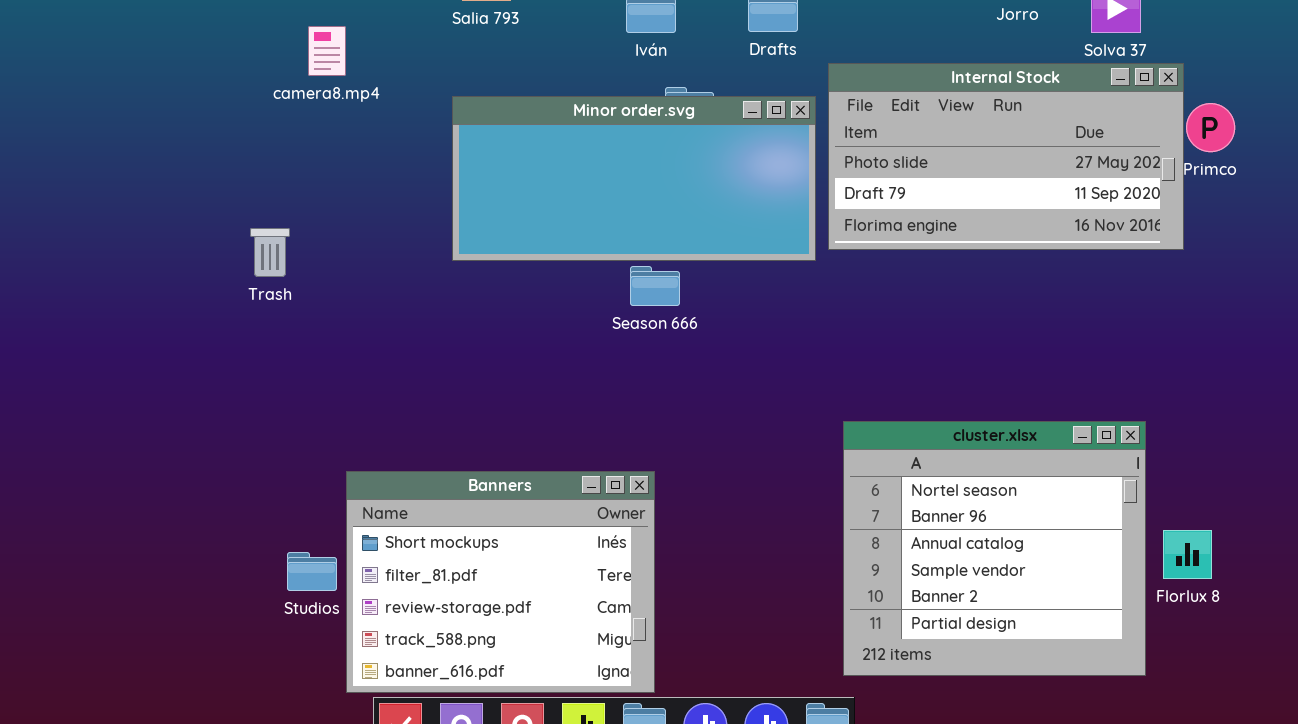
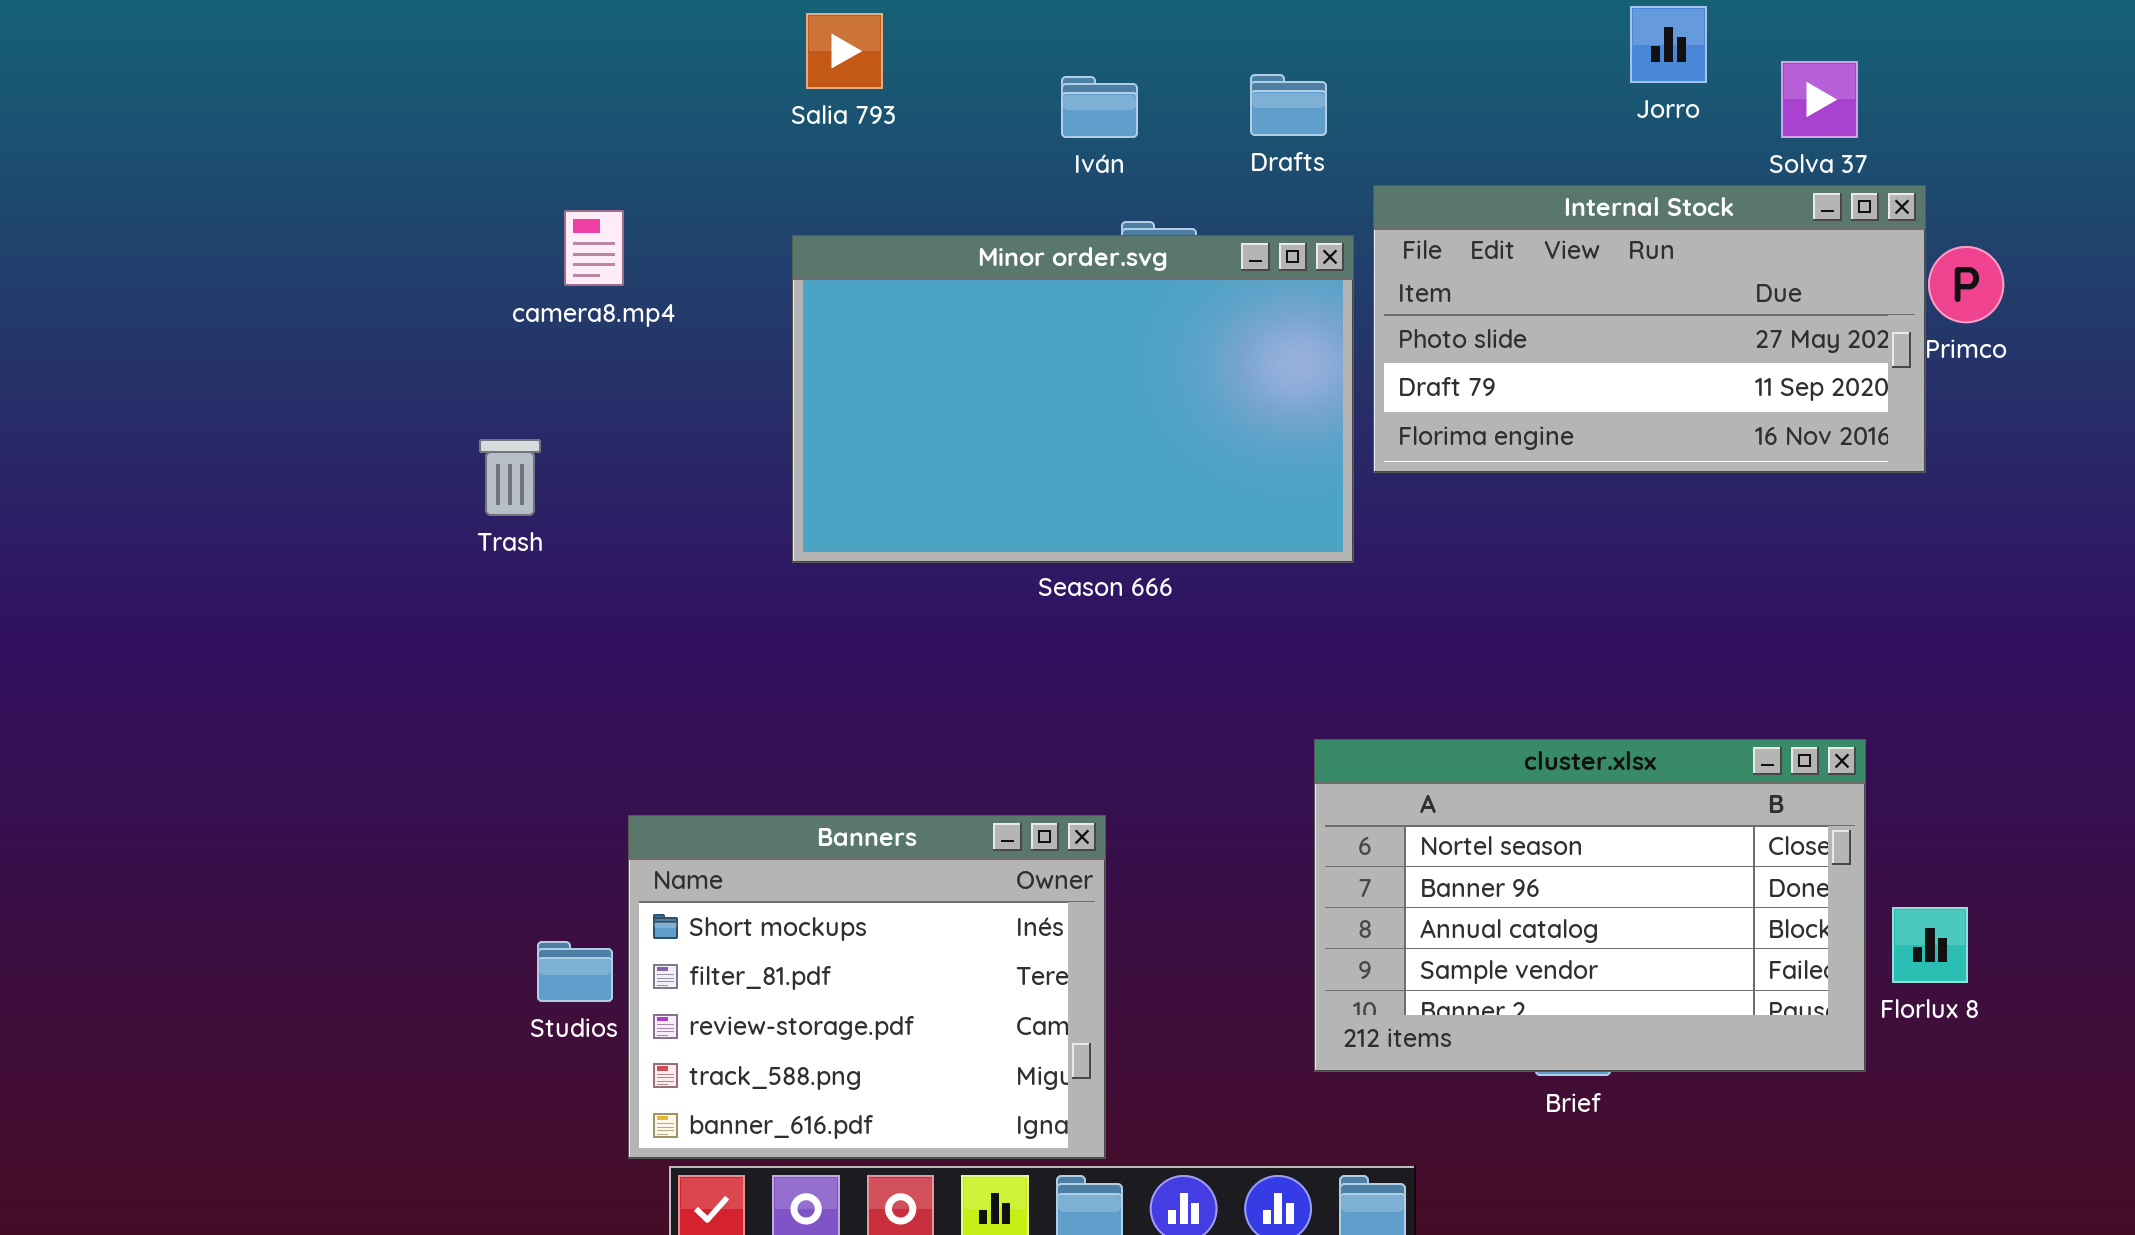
camera8.mp4: [308,26,346,76] -> [564,210,624,286], moved
Minor order.svg: [452,96,816,261] -> [792,235,1354,563], resized
cluster.xlsx: [843,421,1146,676] -> [1314,739,1866,1072], resized

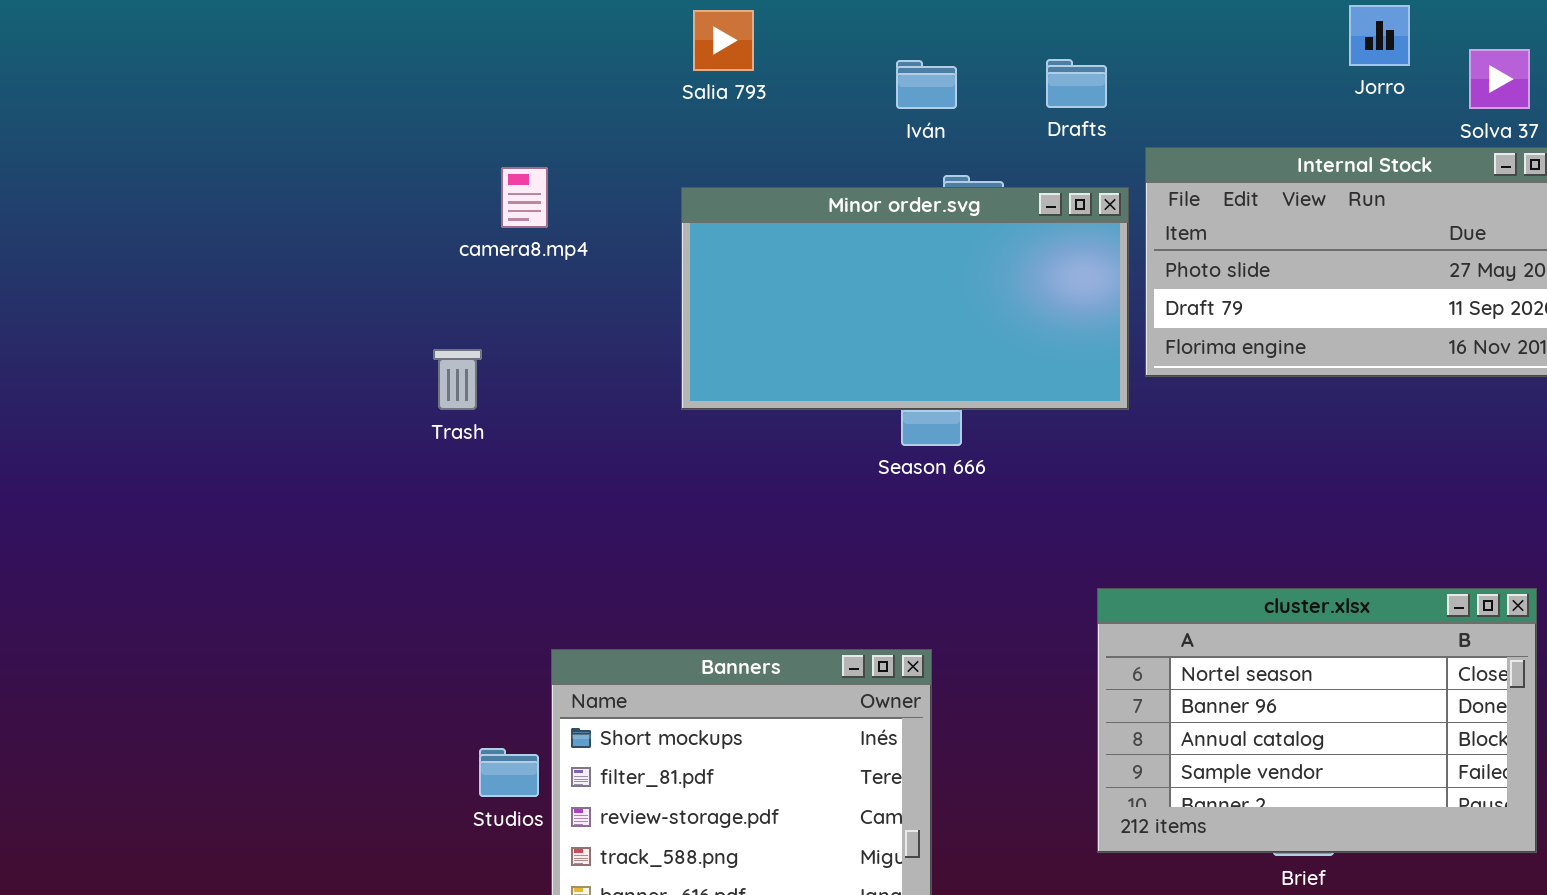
Minor order.svg: [792,235,1354,563] -> [681,187,1129,410], resized

